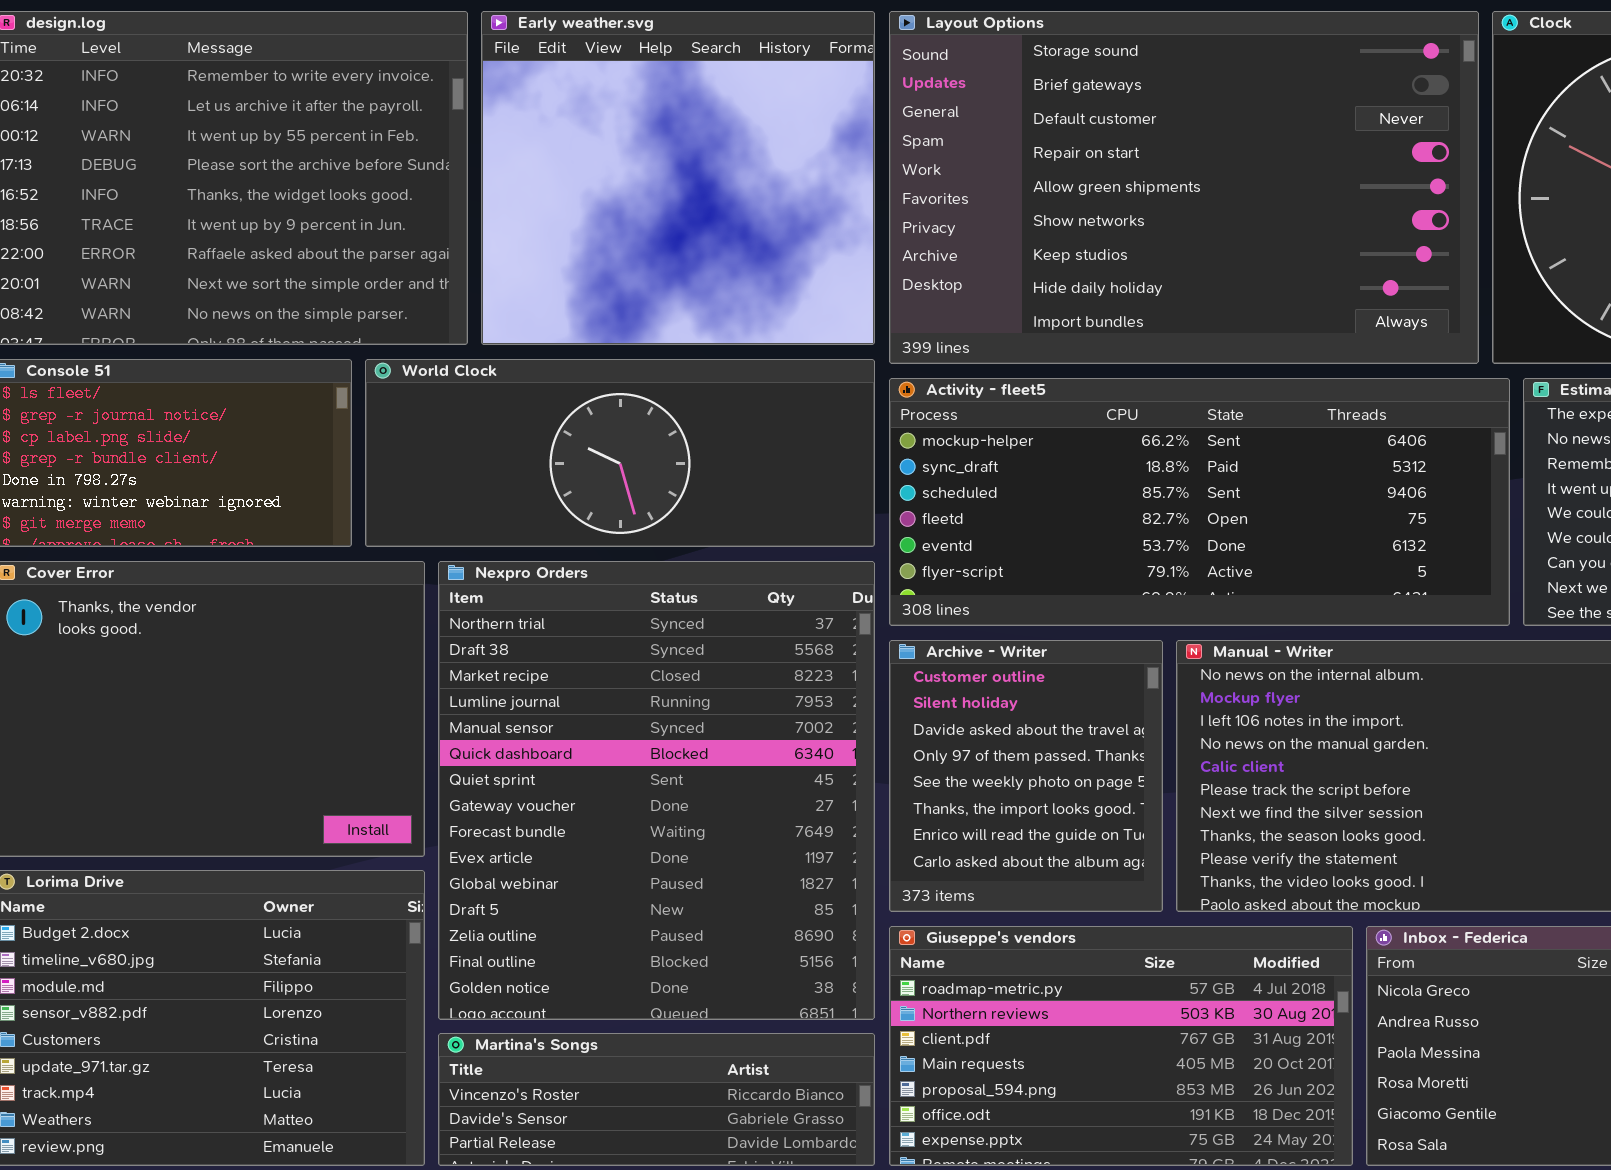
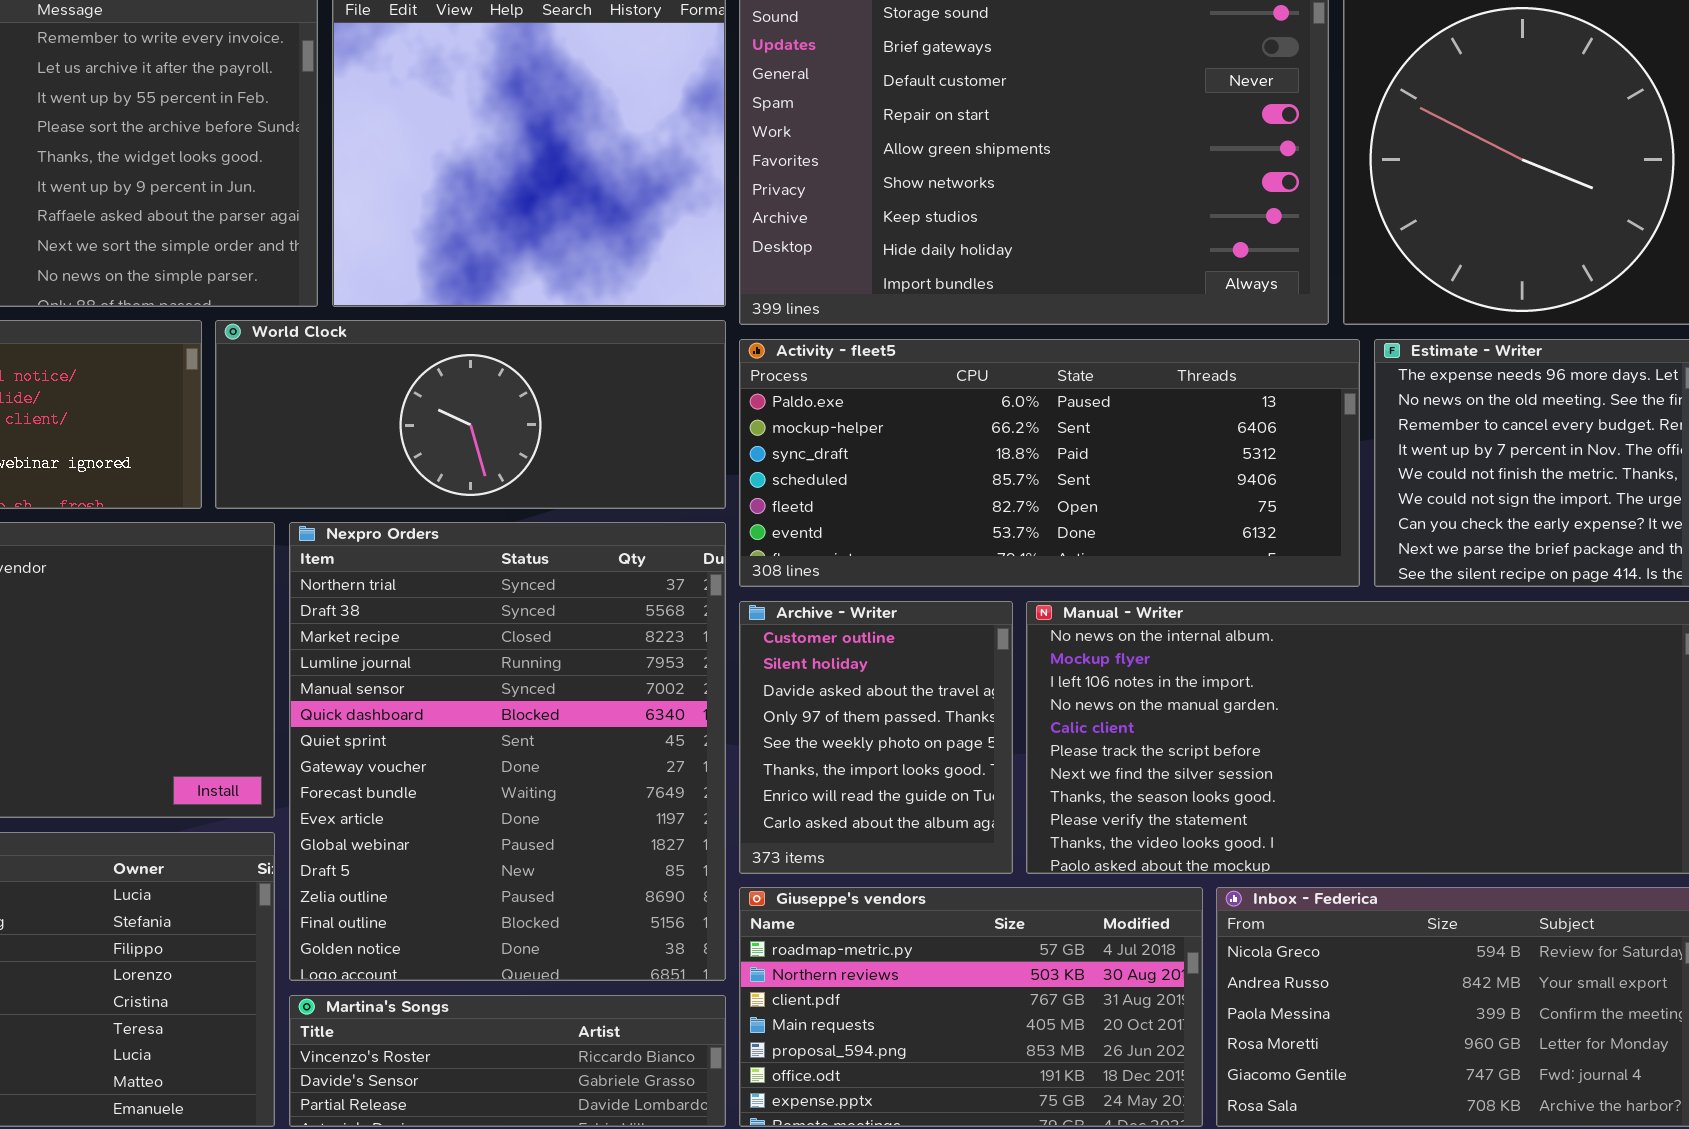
Activity - fleet5: [889,378,1510,626] -> [739,339,1360,587], scrolled up 1 row

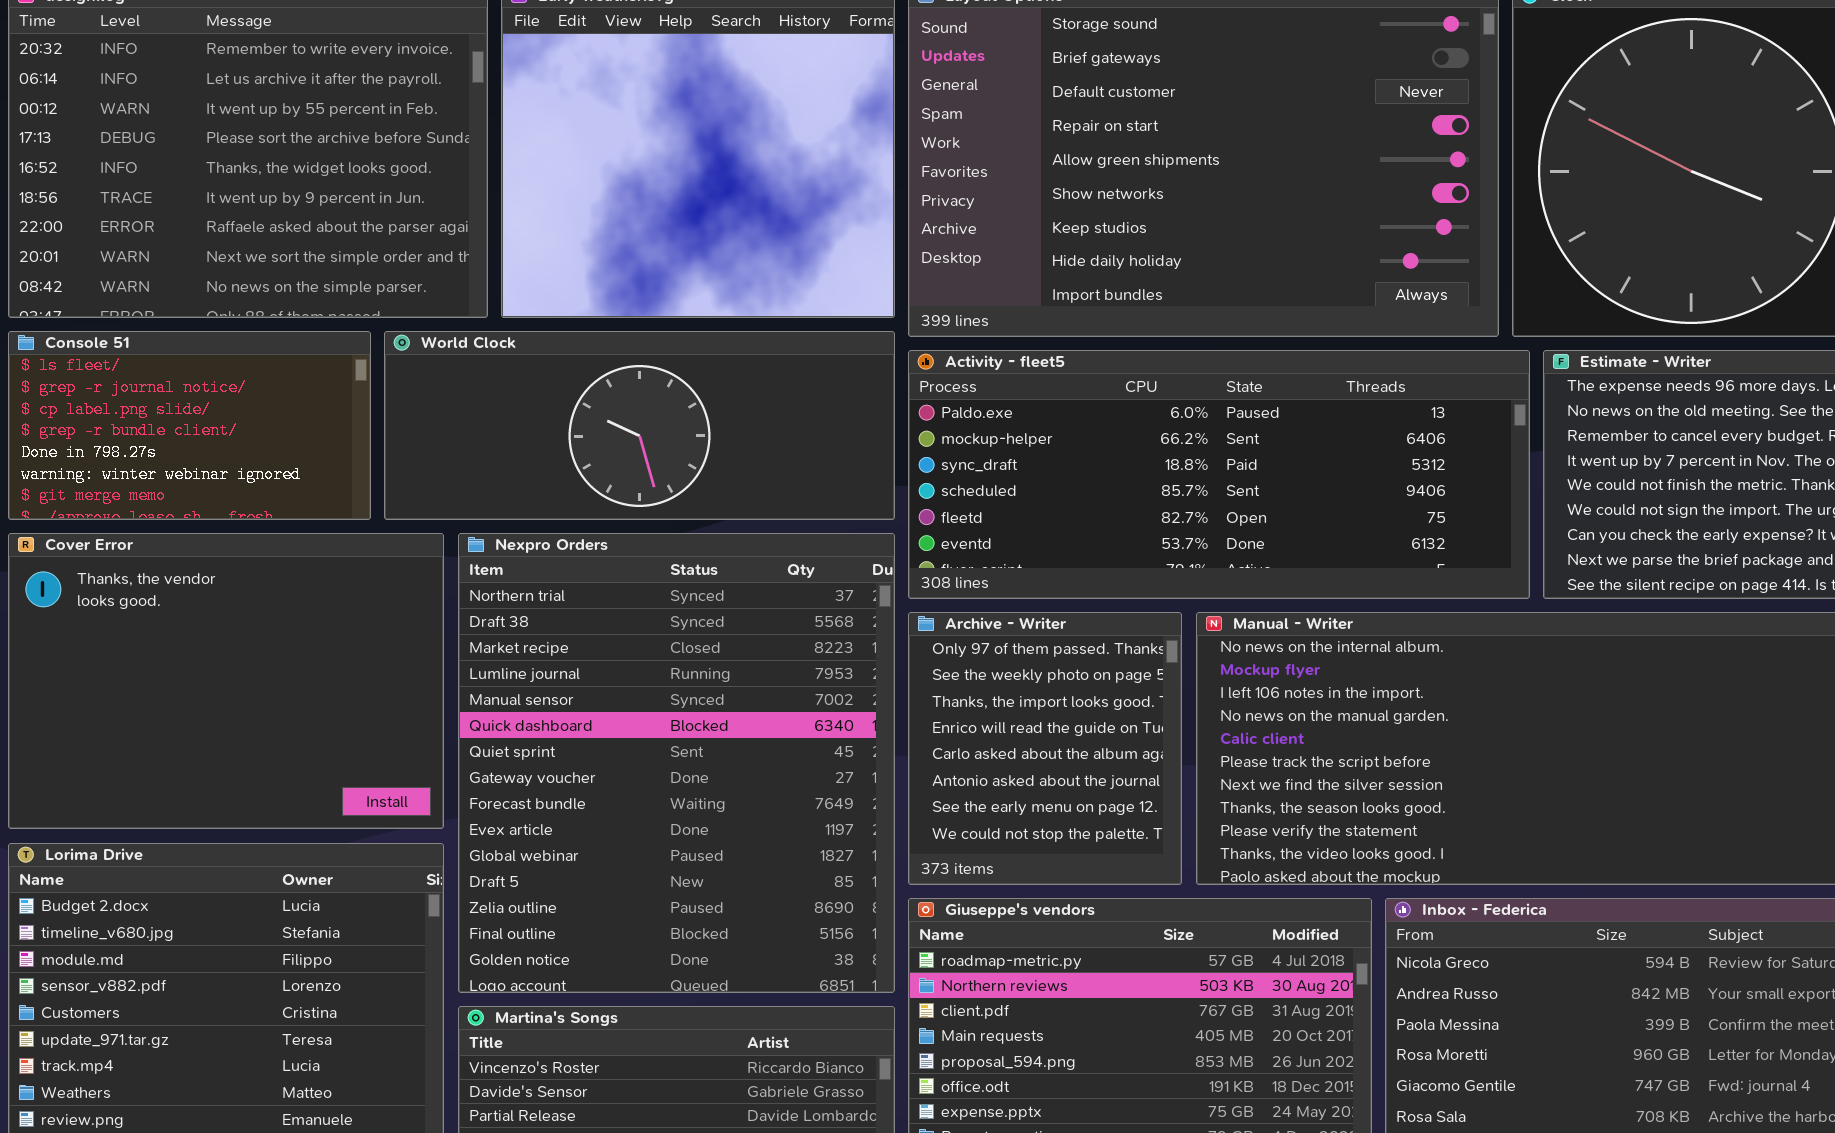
Archive - Writer: [739,601,1013,874] -> [908,612,1182,885], scrolled down 3 rows

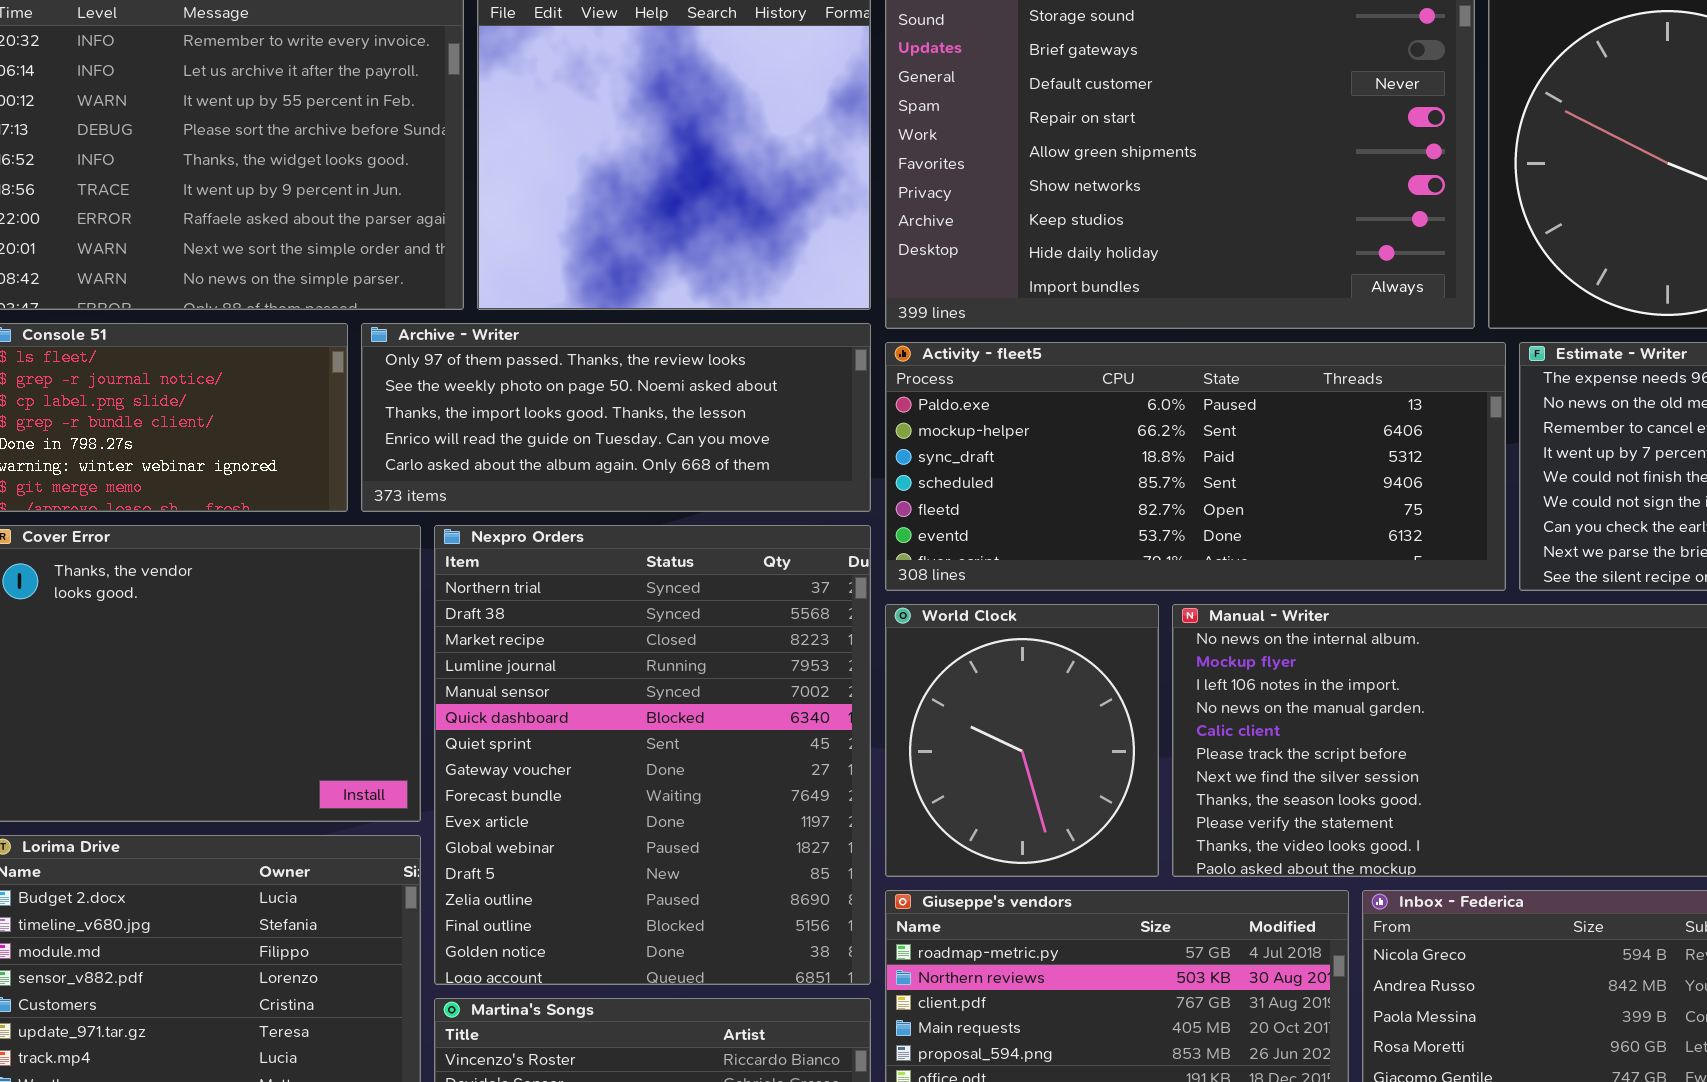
World Clock: [384,331,895,520] -> [885,604,1159,877], moved, resized
Archive - Writer: [908,612,1182,885] -> [361,323,871,512], moved, resized

